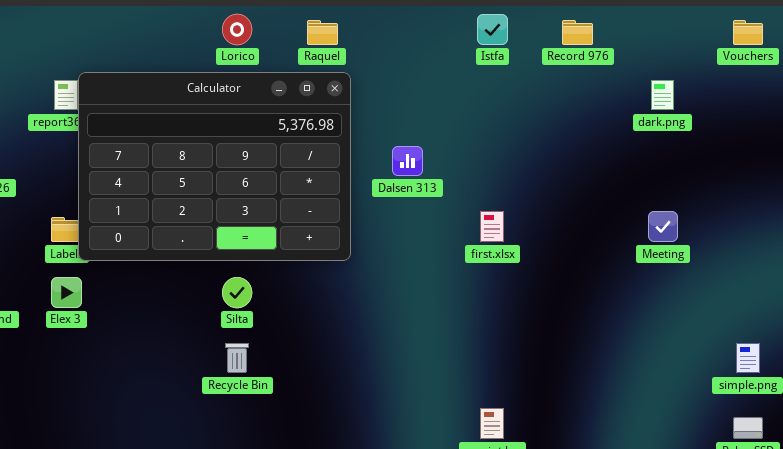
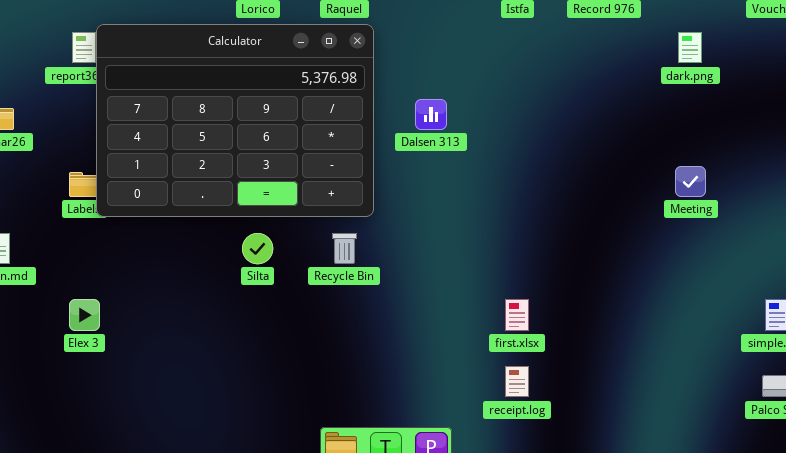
first.xlsx: [480,211,504,242] -> [505,299,529,331], moved
Elex 3: [51,277,82,308] -> [69,299,100,331], moved
Recycle Bin: [225,343,249,373] -> [332,233,357,264], moved

